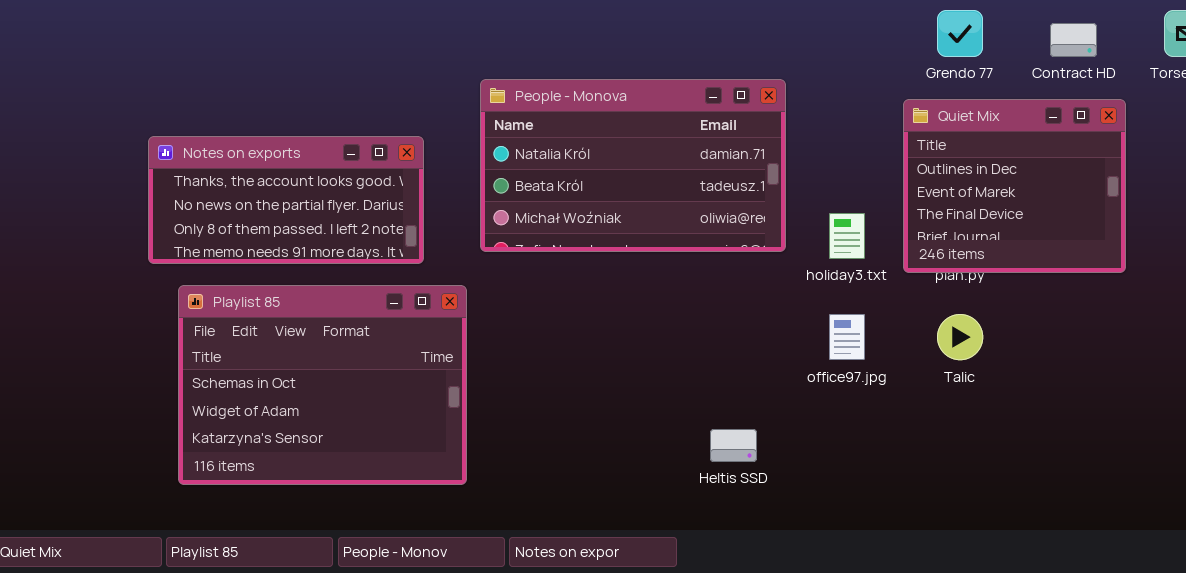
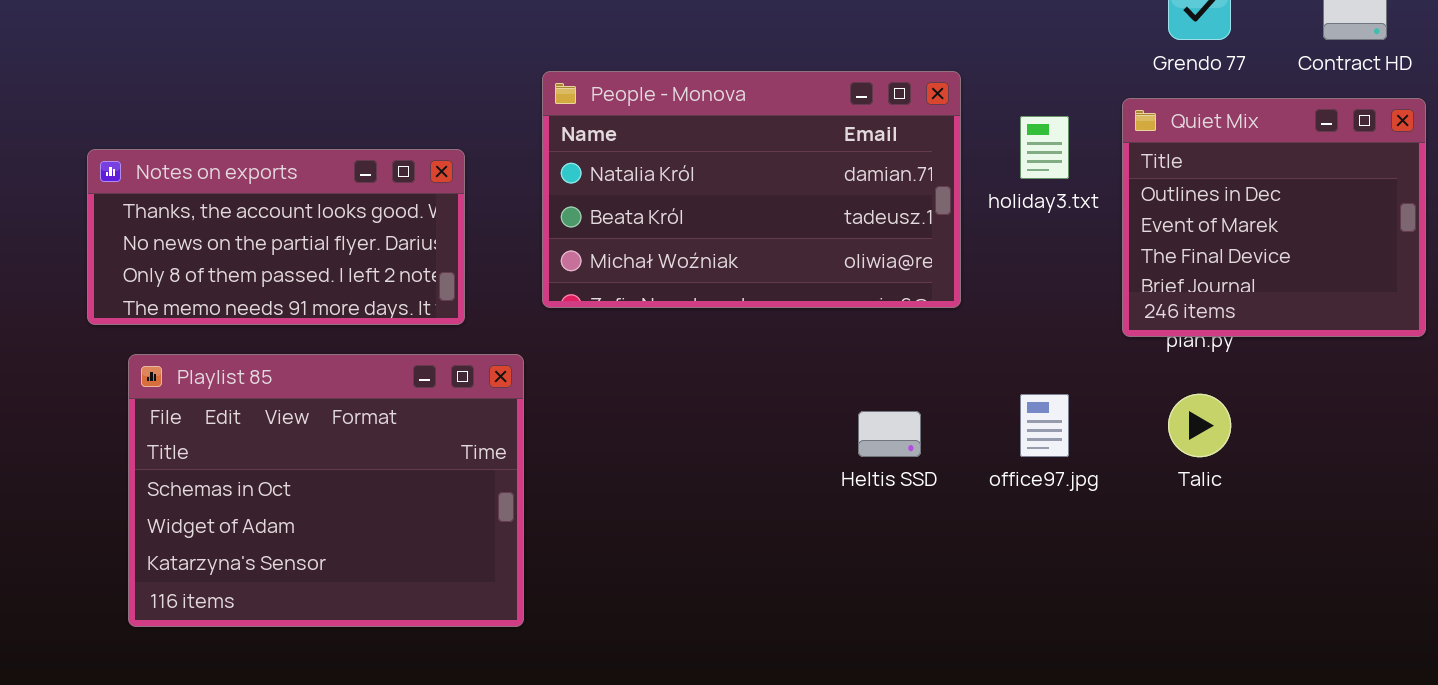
holiday3.txt: [829,213,865,259] -> [1020,116,1069,179], moved
Heltis SSD: [710,429,757,462] -> [858,411,921,457], moved

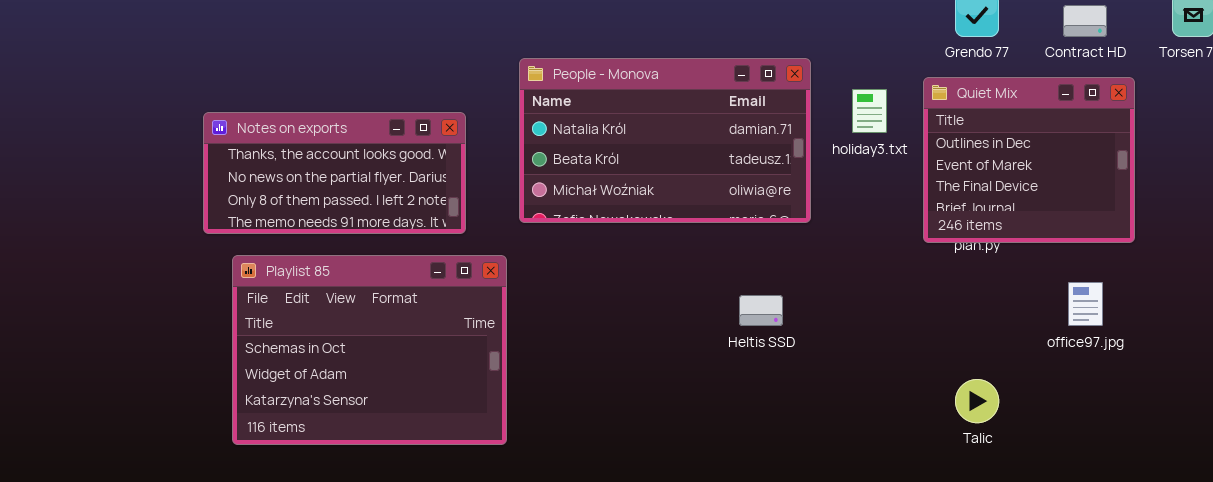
office97.jpg: [1020,394,1069,457] -> [1068,282,1103,326], moved
Talic: [1168,394,1231,457] -> [955,379,999,423], moved

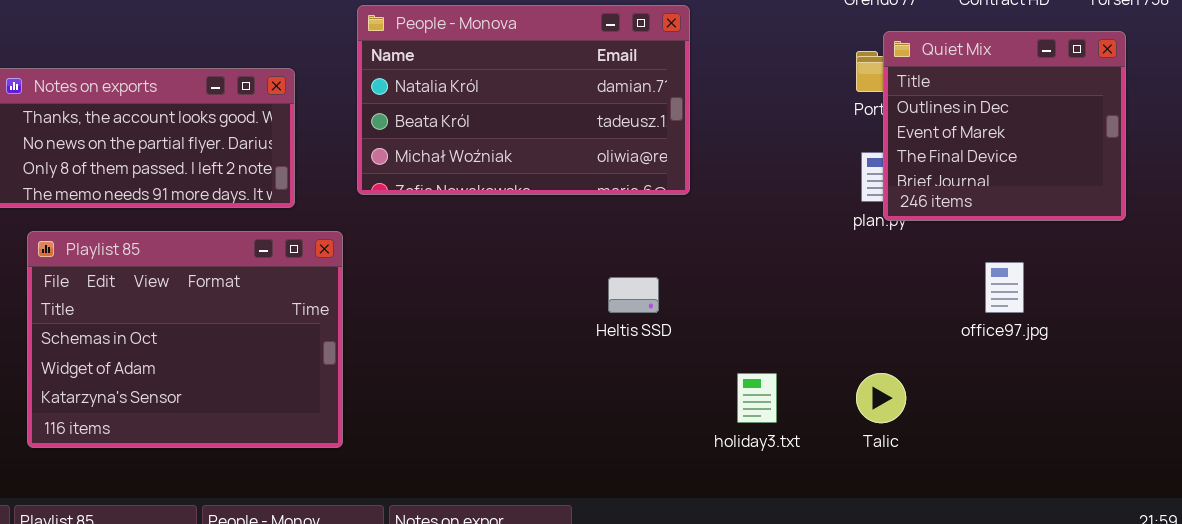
Quiet Mix: [923,77,1135,243] -> [883,31,1126,221], moved
holiday3.txt: [852,89,887,133] -> [737,373,777,423], moved

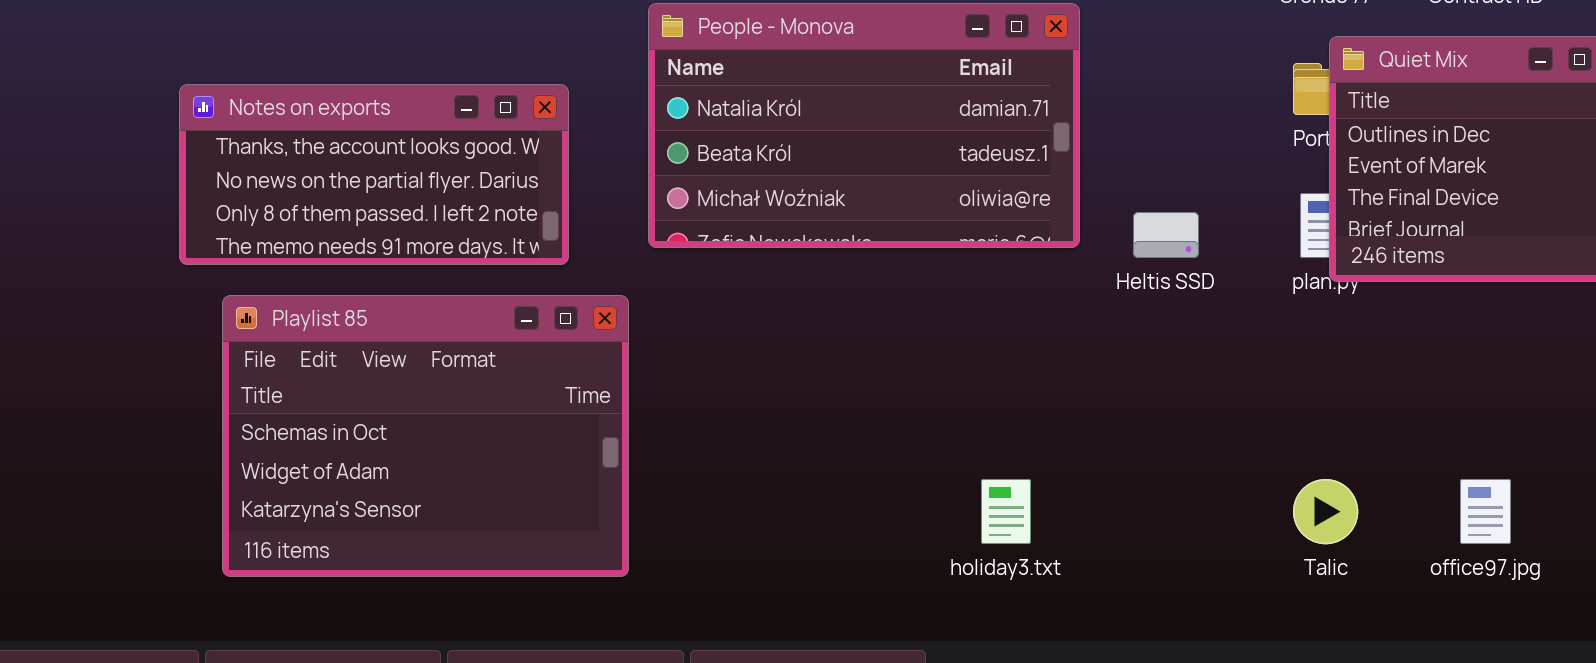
office97.jpg: [985,262,1024,313] -> [1460,479,1511,544], moved
Heltis SSD: [608,277,659,313] -> [1133,212,1199,258], moved
holiday3.txt: [737,373,777,423] -> [981,479,1031,544], moved

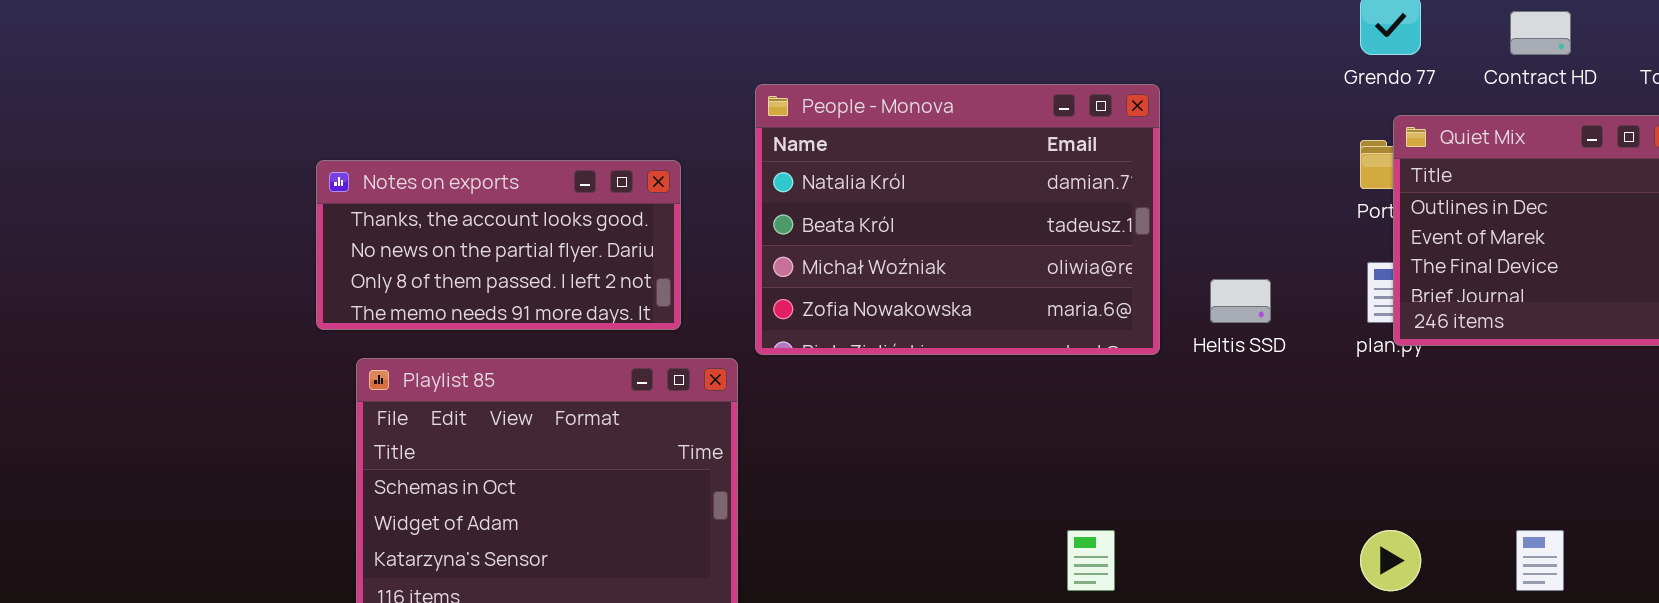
People - Monova: [648,3,1080,248] -> [755,84,1160,355], resized

